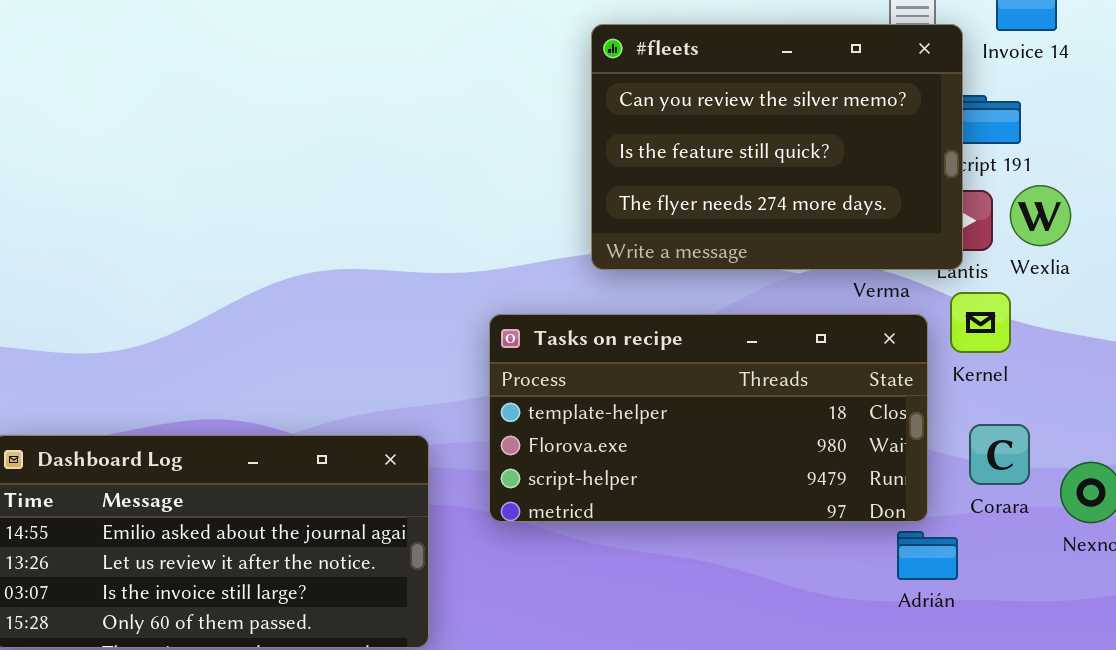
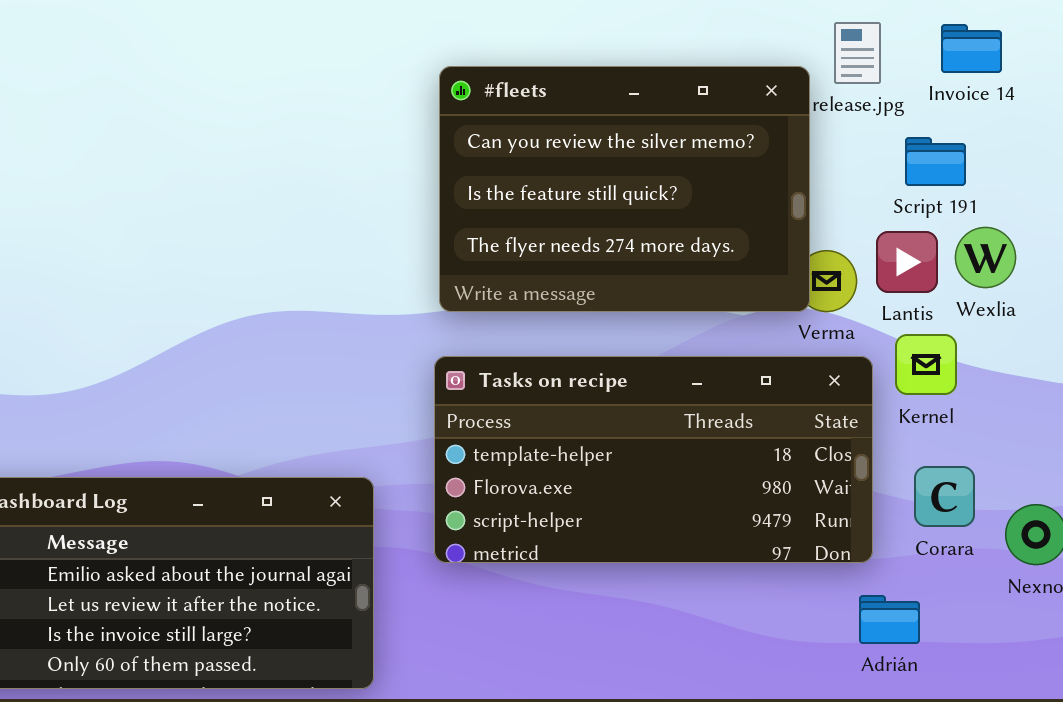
#fleets: [591,24,963,270] -> [439,66,810,312], moved
Adrián: [897,531,958,580] -> [859,595,920,644], moved

